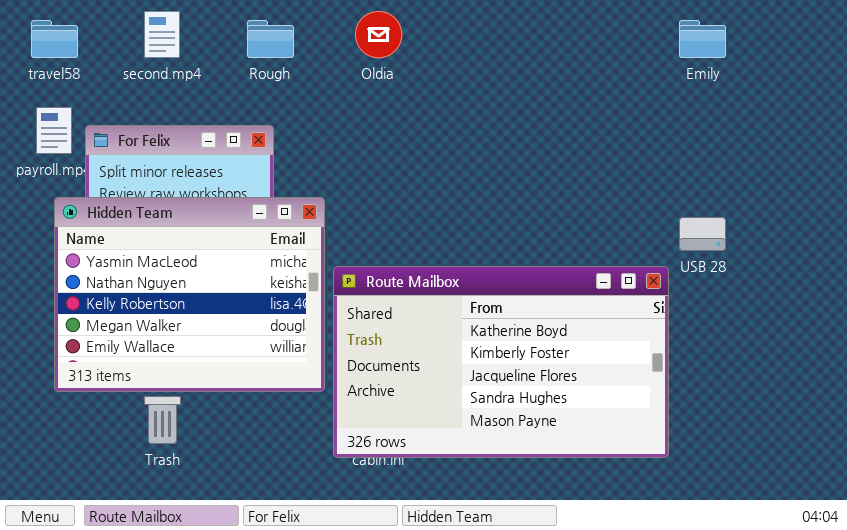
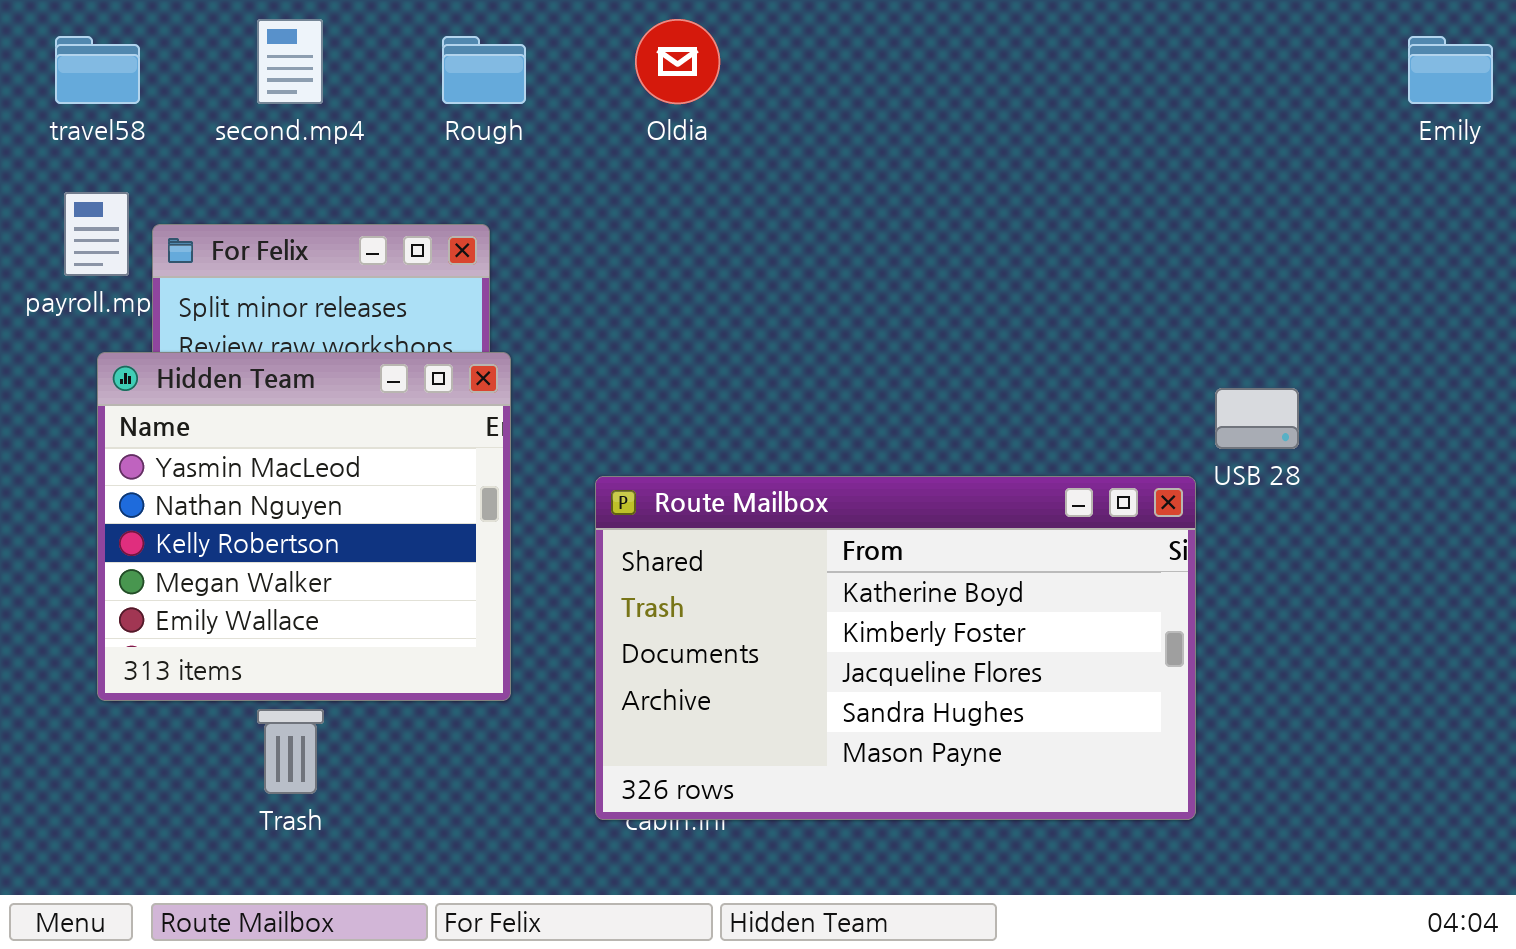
Emily: [679,20,726,58] -> [1408,36,1493,104], moved
Hidden Team: [54,197,325,392] -> [97,352,511,701], resized

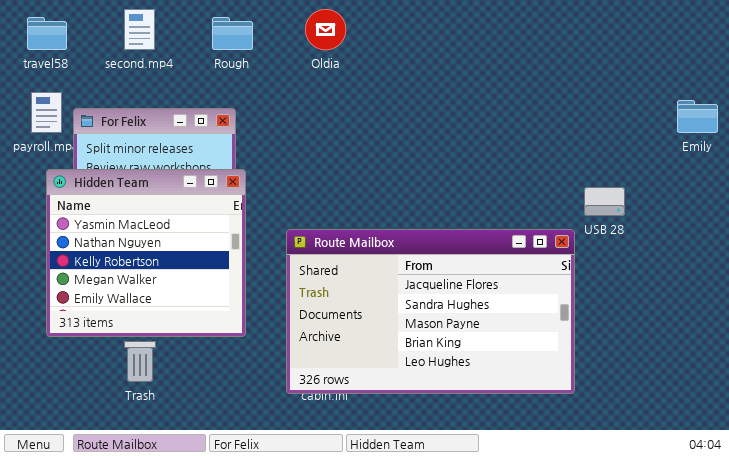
Emily: [1408,36,1493,104] -> [677,100,718,133], moved
Route Mailbox: [595,476,1196,820] -> [286,229,575,394], scrolled down 2 rows

